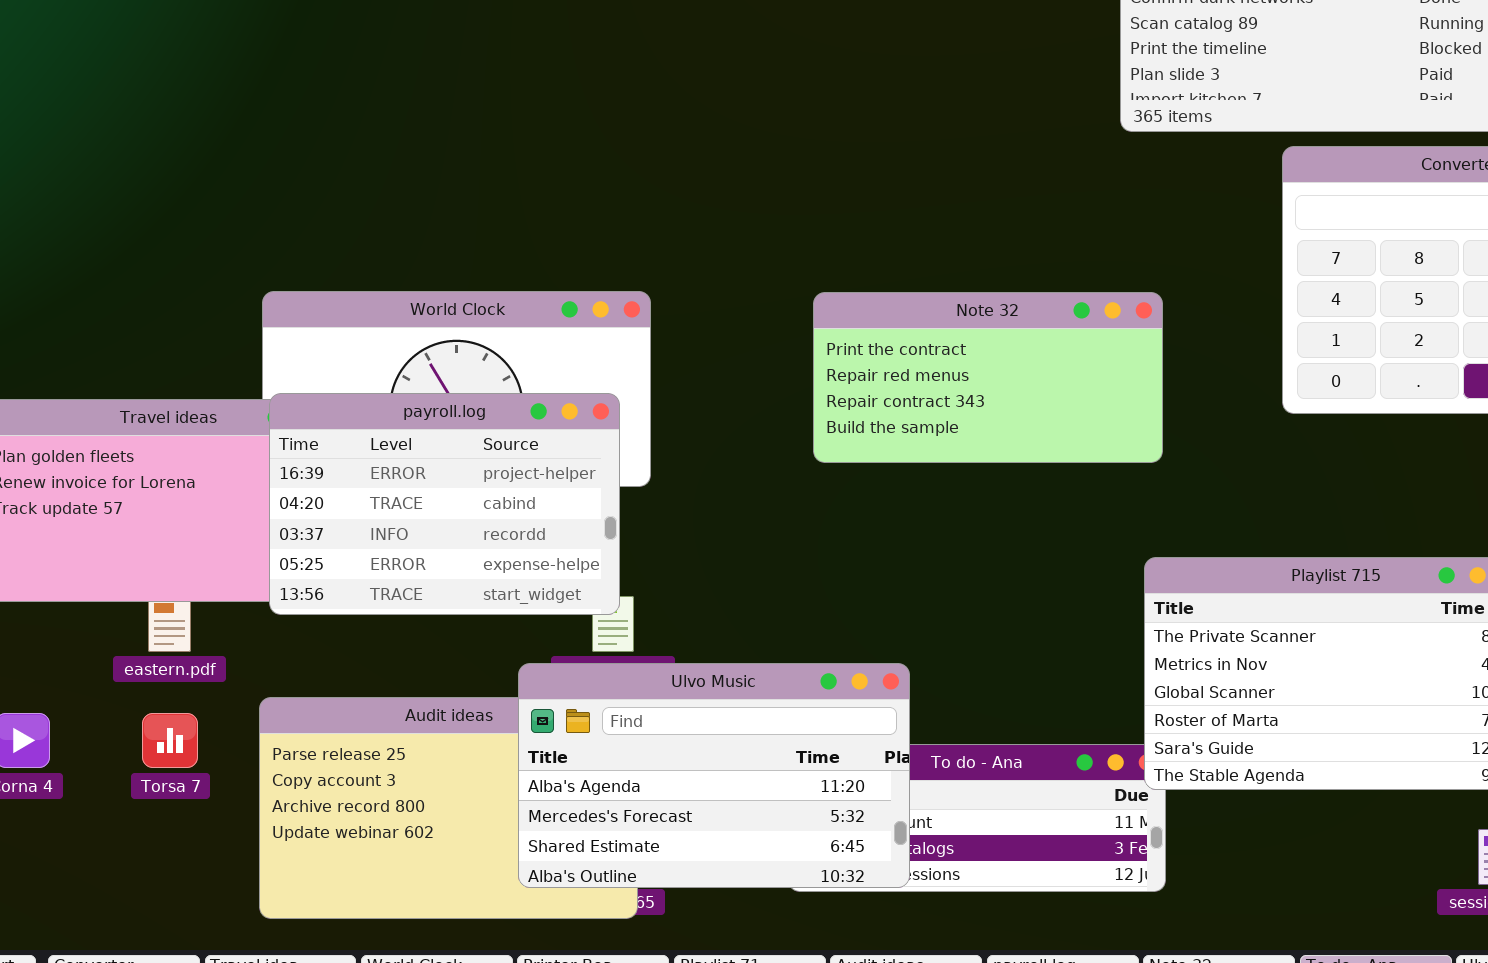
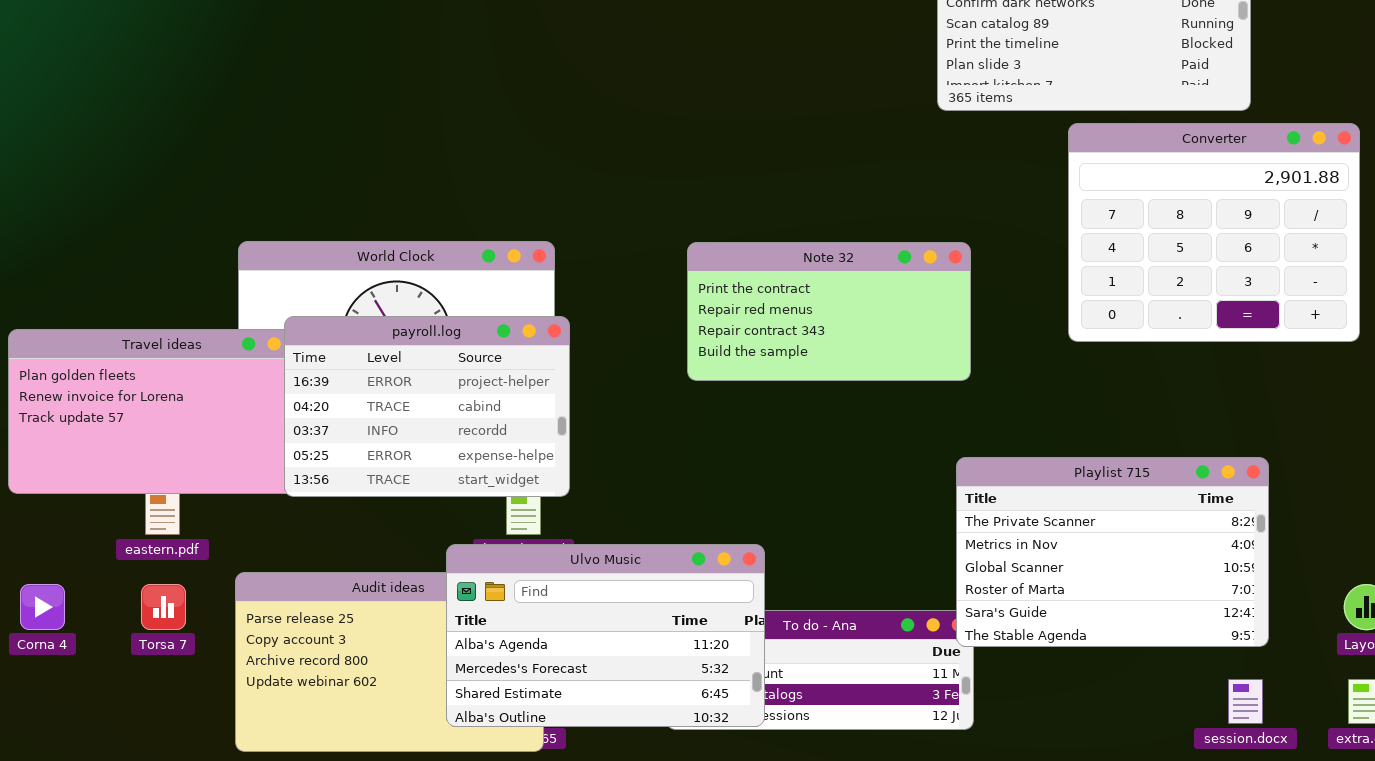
payroll.log: [269,393,620,615] -> [284,316,570,497], moved

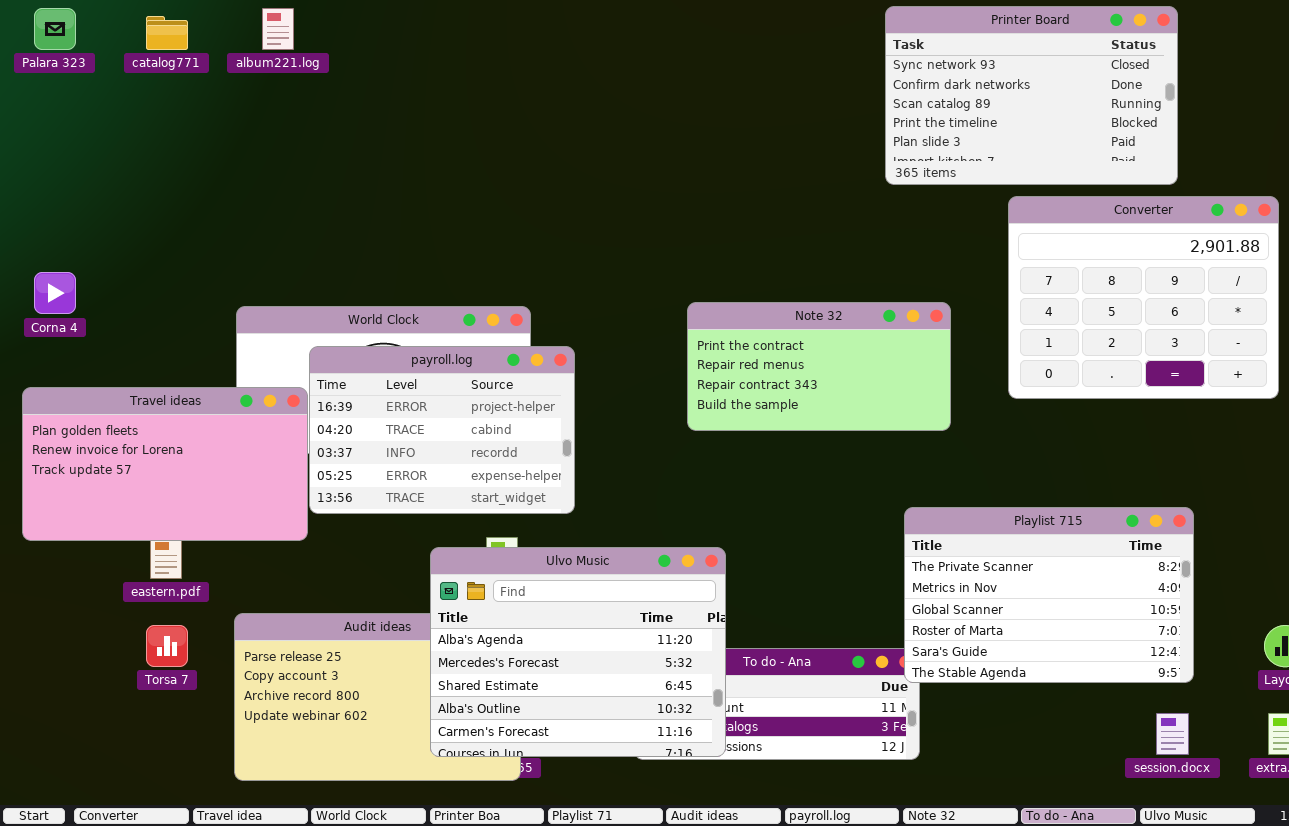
Note 32: [687,242,971,381] -> [687,302,951,431], moved
payroll.log: [284,316,570,497] -> [309,346,575,514], moved
Ulvo Music: [446,544,765,727] -> [430,547,726,757], resized
Corna 4: [20,584,65,630] -> [34,272,76,314], moved

